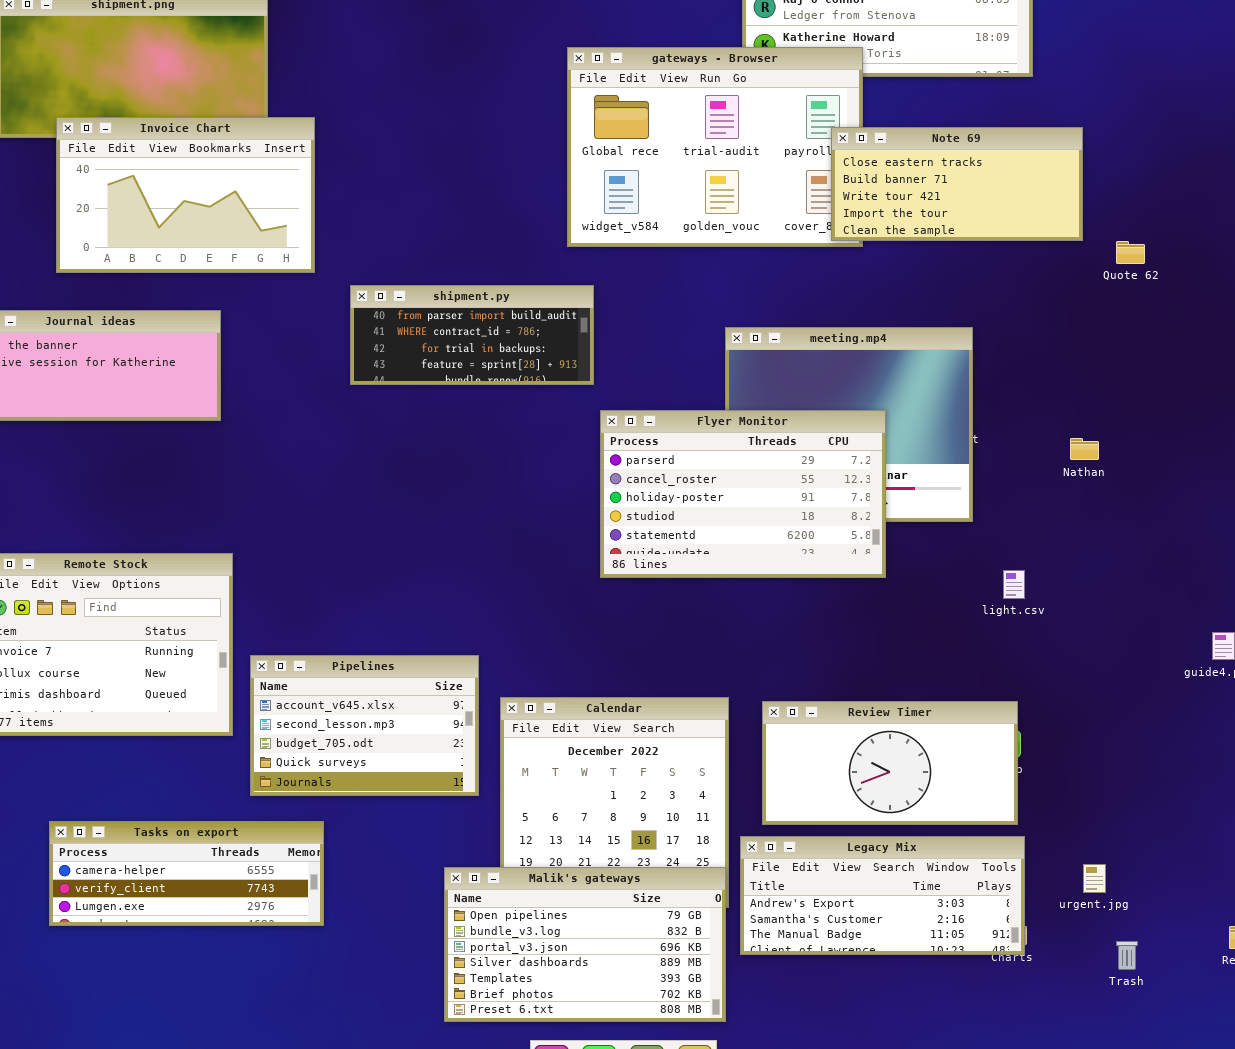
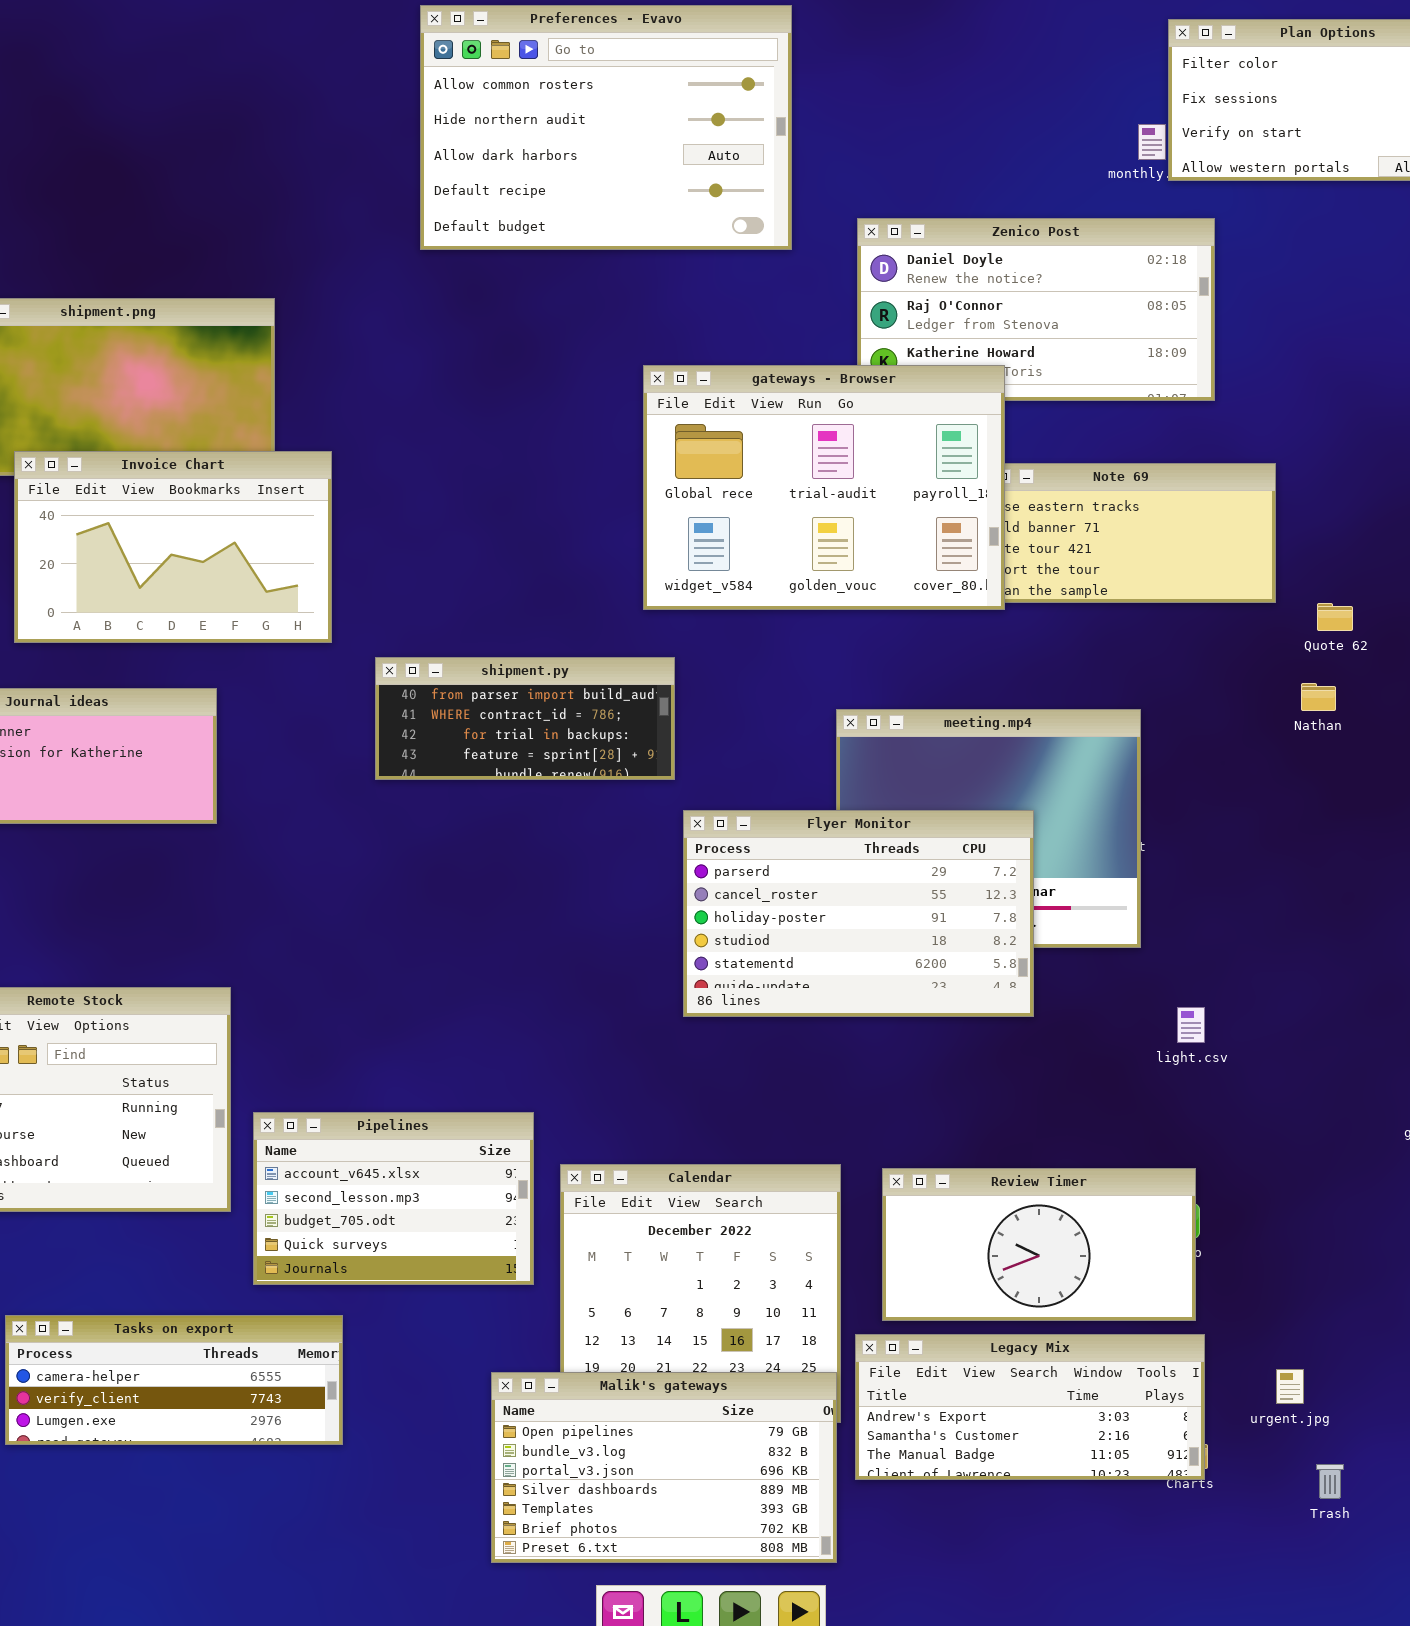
gateways - Browser: [567,47,863,247] -> [643,365,1005,610], raised
Nathan: [1070,438,1099,460] -> [1301,683,1336,711], moved

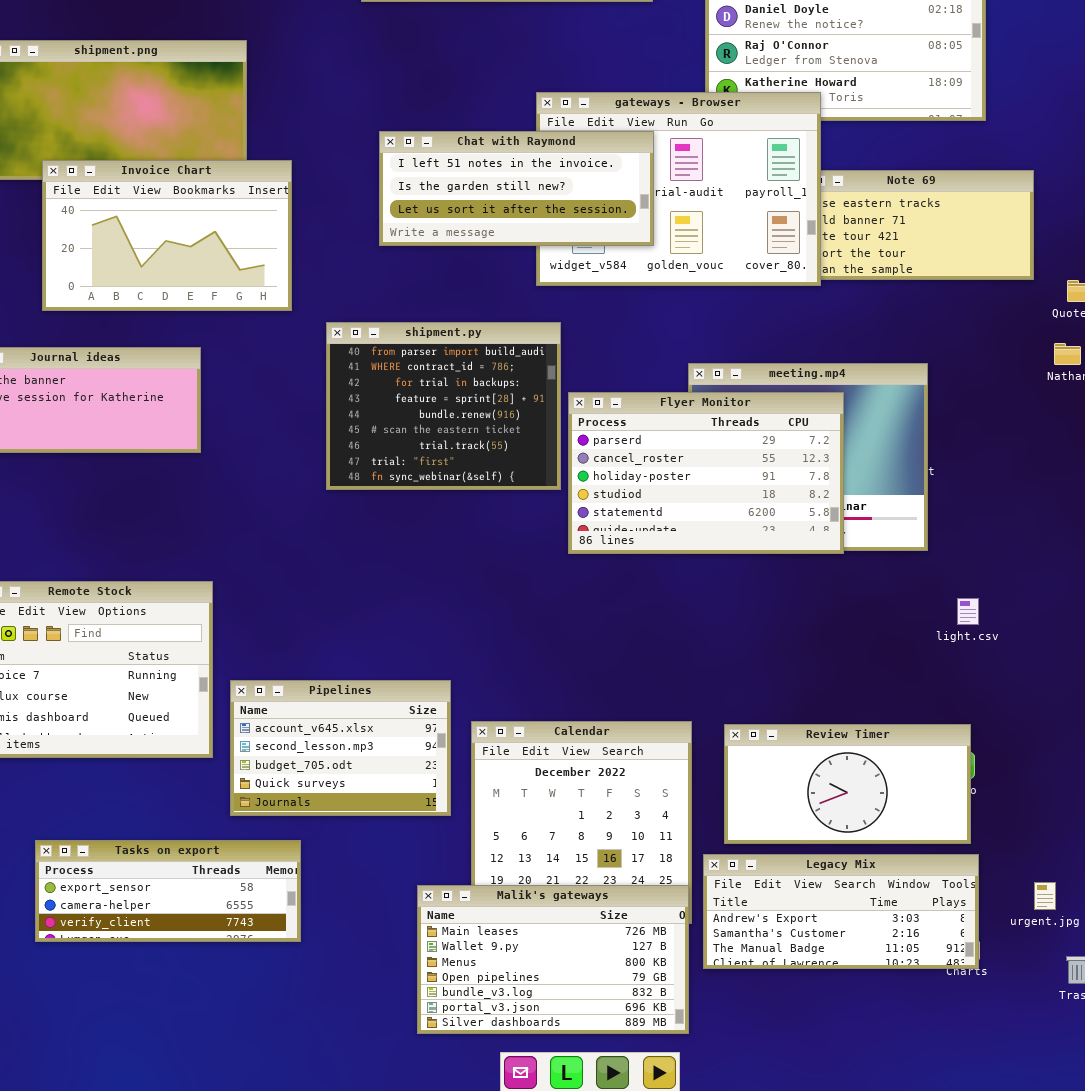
Chat with Raymond: none -> [379,131,654,246], opened
shipment.py: [375,657,675,780] -> [326,322,561,490], resized
Flyer Monitor: [683,810,1034,1017] -> [568,392,844,554], moved
Tasks on export: [5,1315,343,1445] -> [35,840,301,942], scrolled up 1 row
Malik's gateways: [491,1372,837,1563] -> [417,885,689,1034], scrolled up 3 rows

